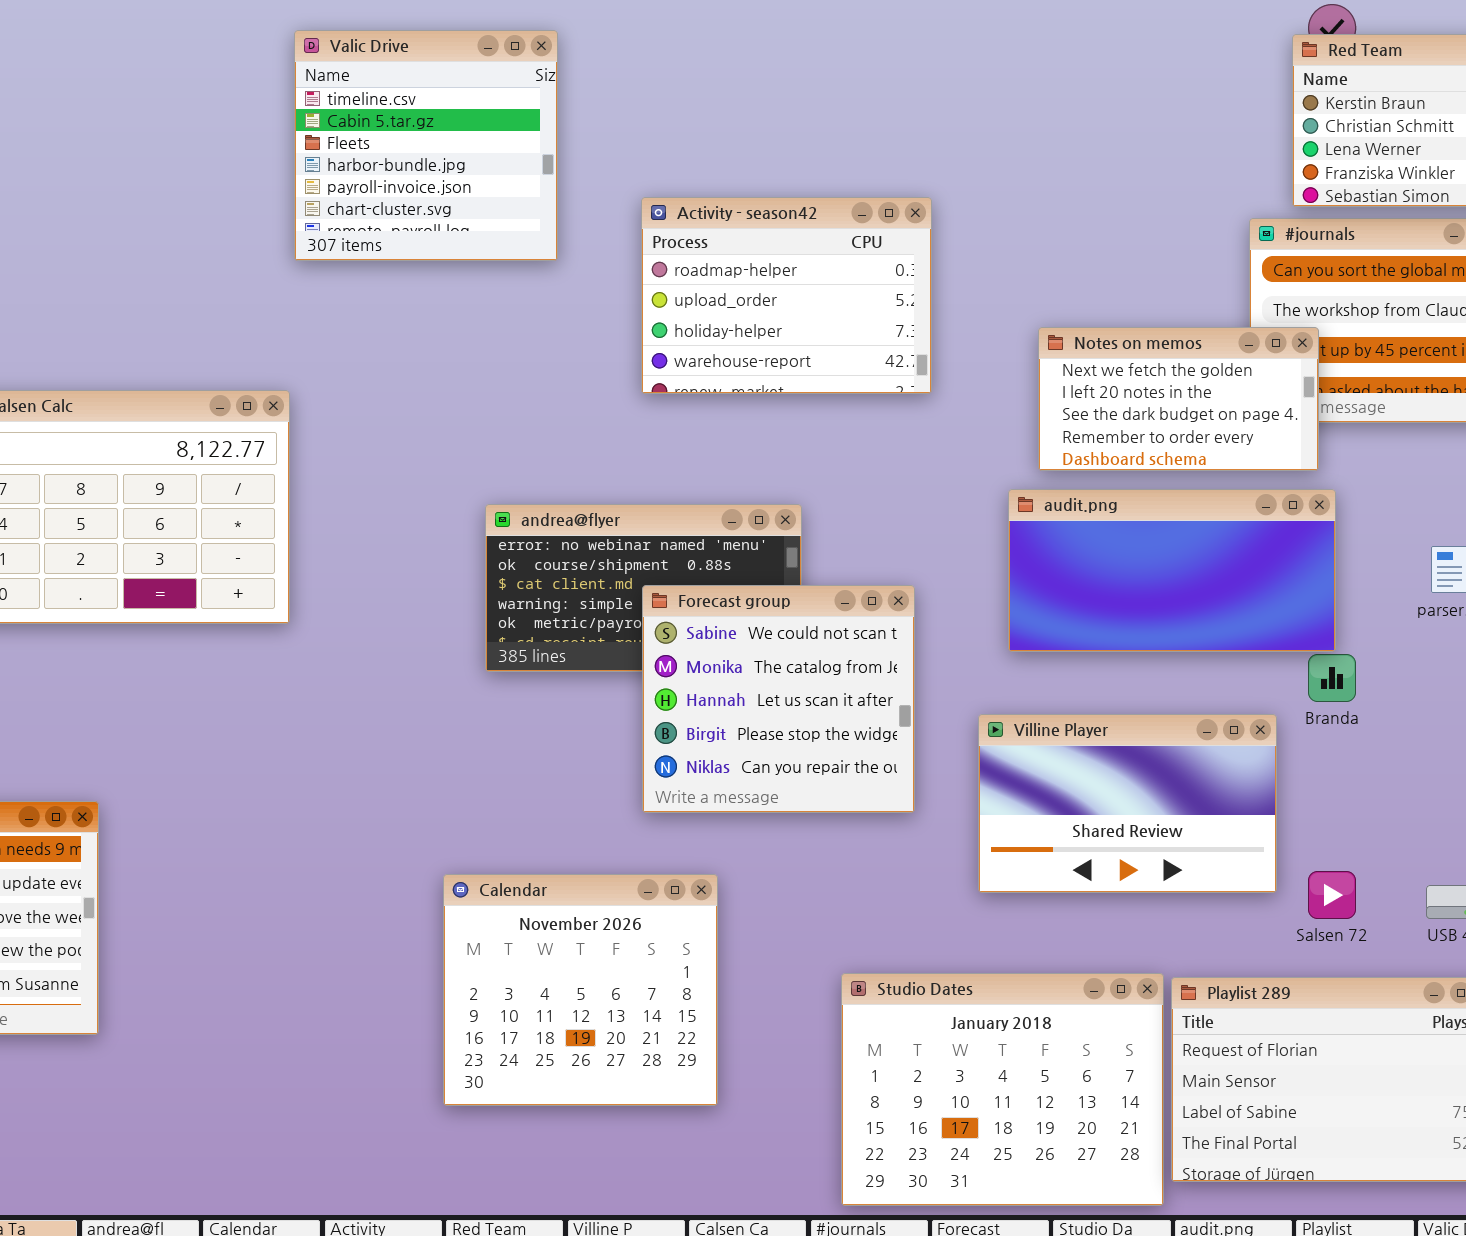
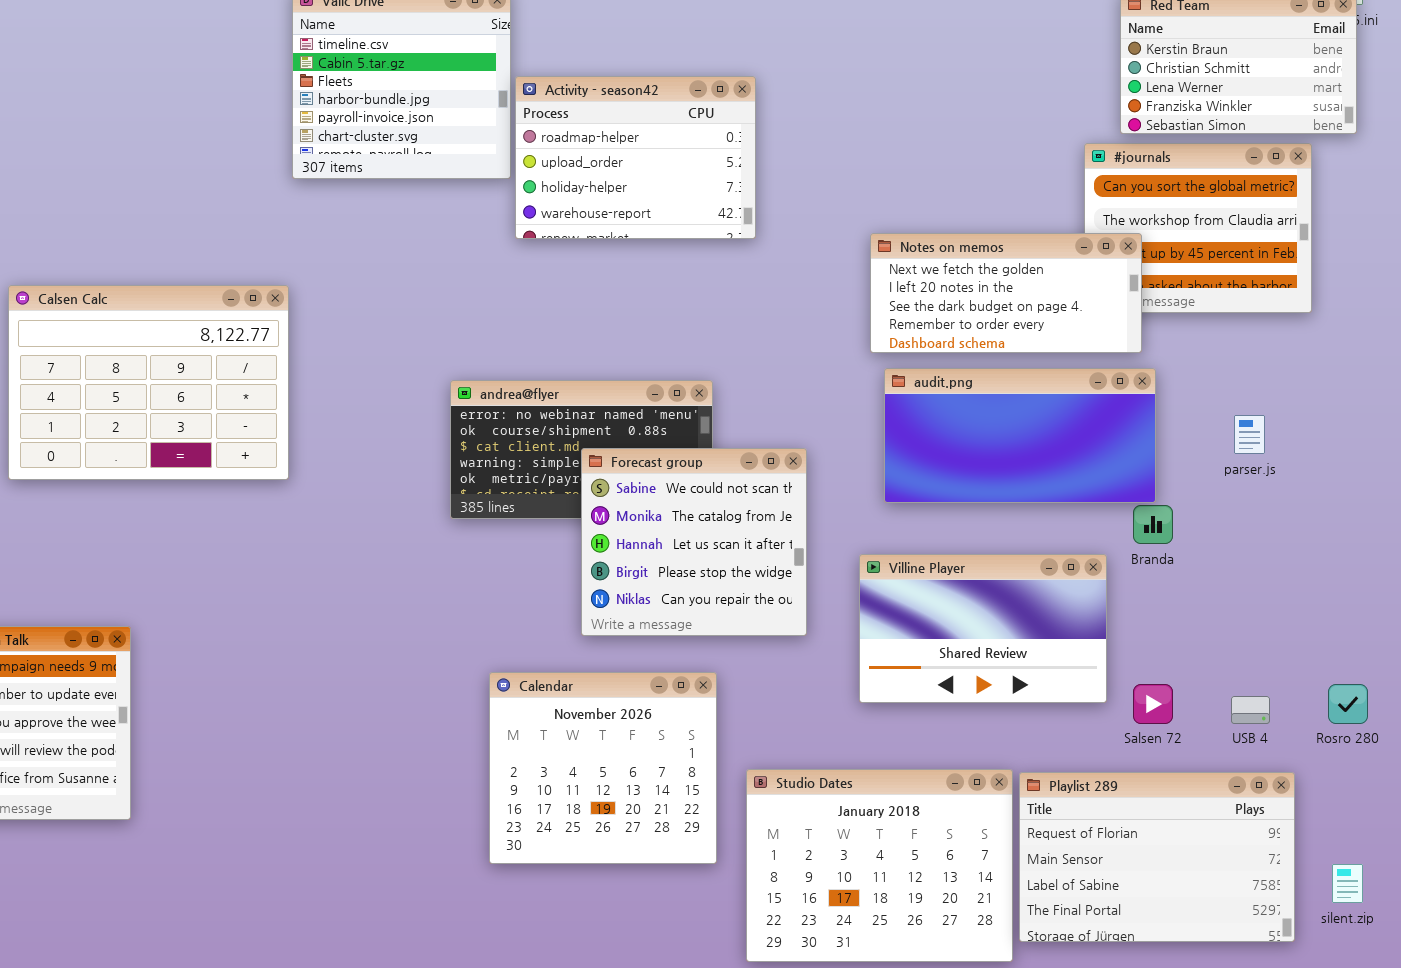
Activity - season42: [641,197,932,394] -> [515,76,756,239], moved
Notes on memos: [1038,327,1319,471] -> [870,233,1142,353], resized
Calendar: [443,874,718,1106] -> [489,672,717,864], moved

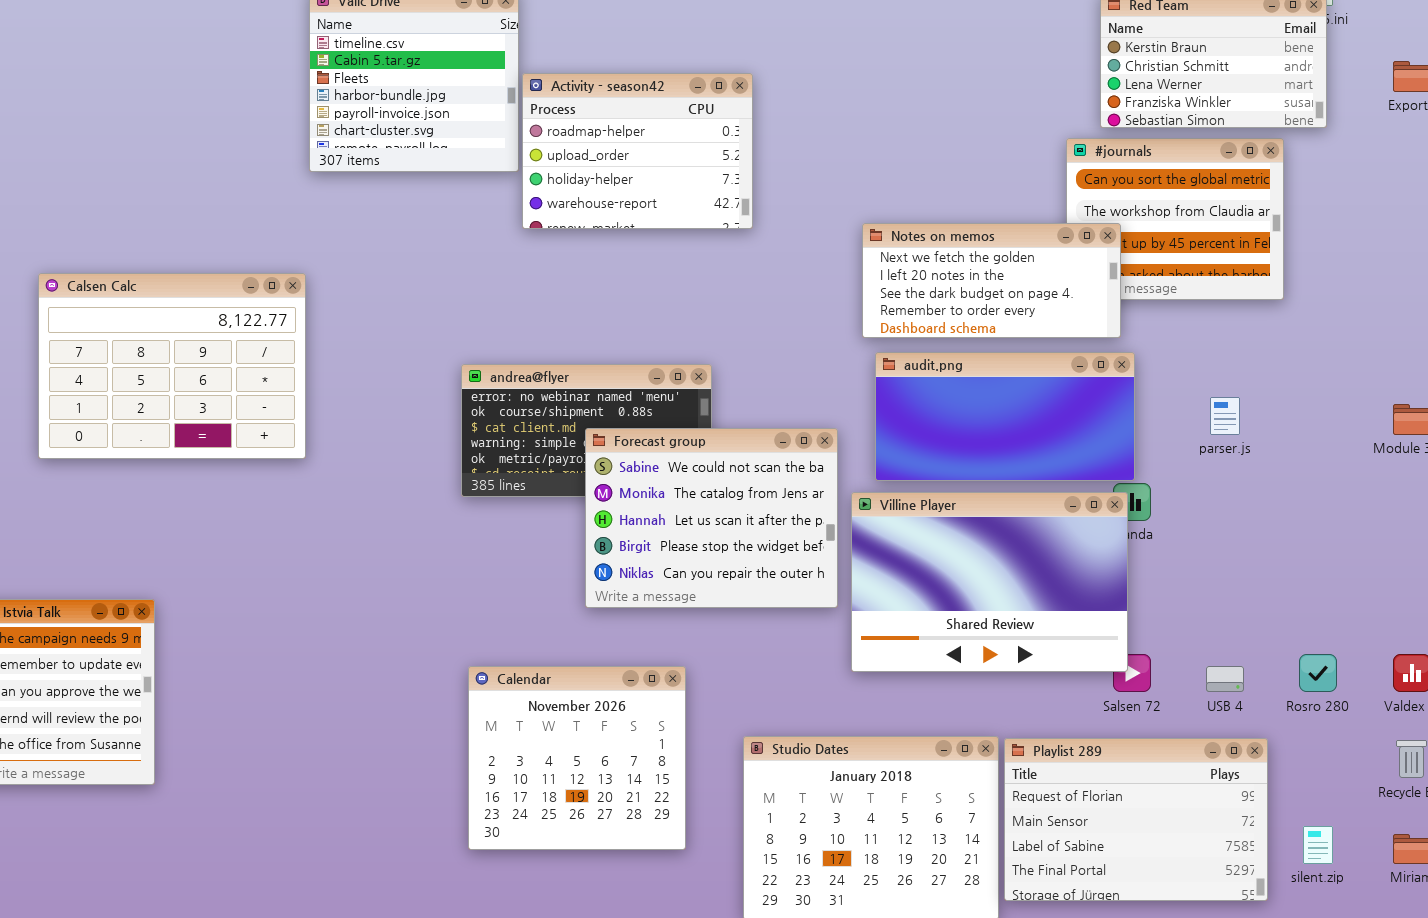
Forecast group: [581,448,807,636] -> [585,428,838,608], resized
Villine Player: [859,554,1107,703] -> [851,492,1128,672], resized
Calendar: [489,672,717,864] -> [468,666,686,850], moved

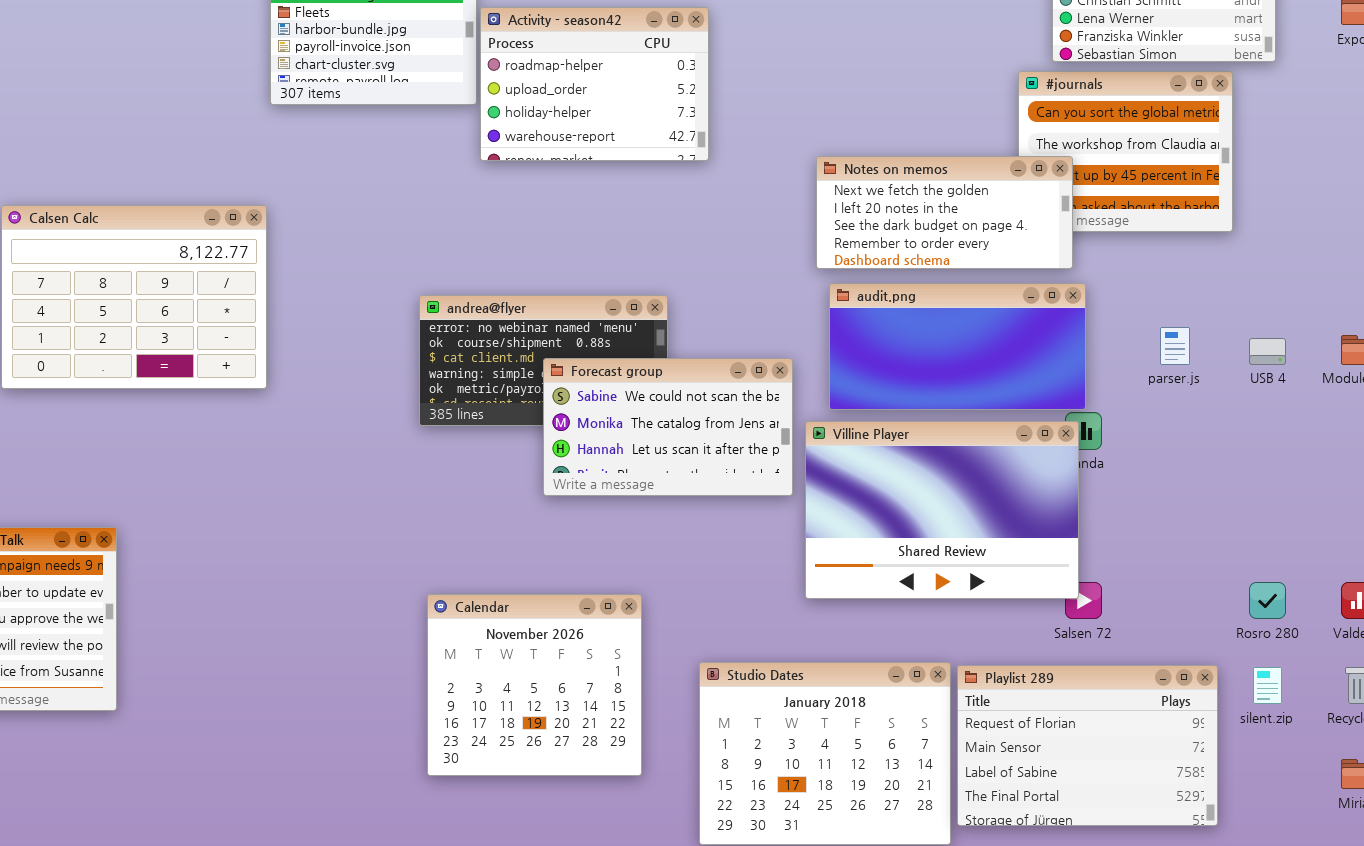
Forecast group: [585,428,838,608] -> [543,358,793,496], resized
USB 4: [1206,666,1244,692] -> [1249,338,1286,365], moved
silent.zip: [1303,826,1333,864] -> [1253,667,1282,704], moved

